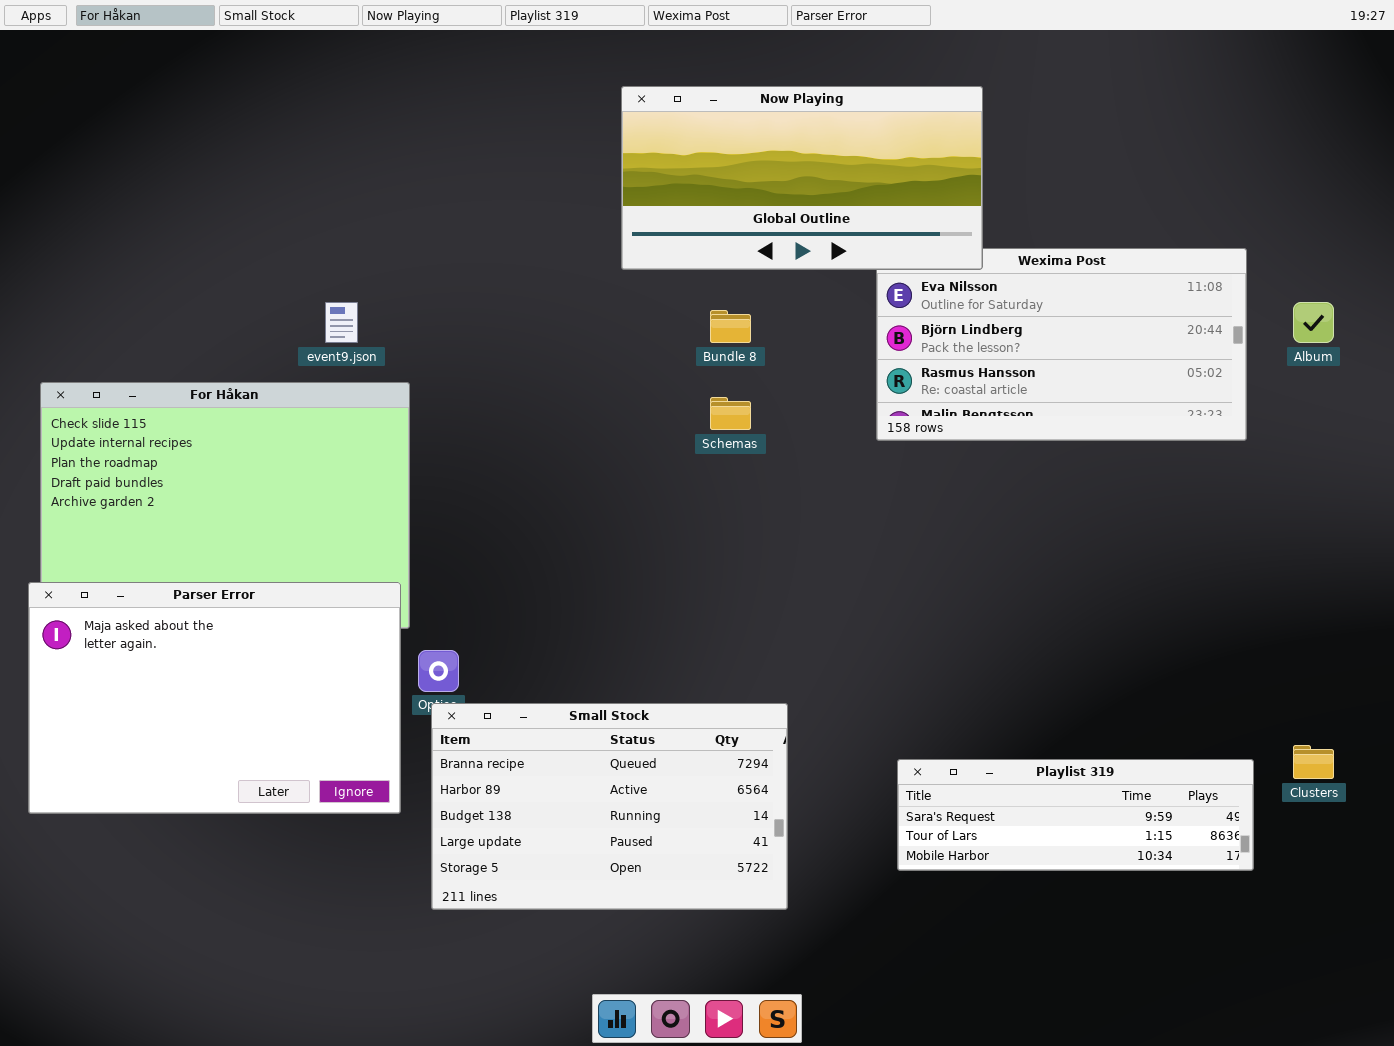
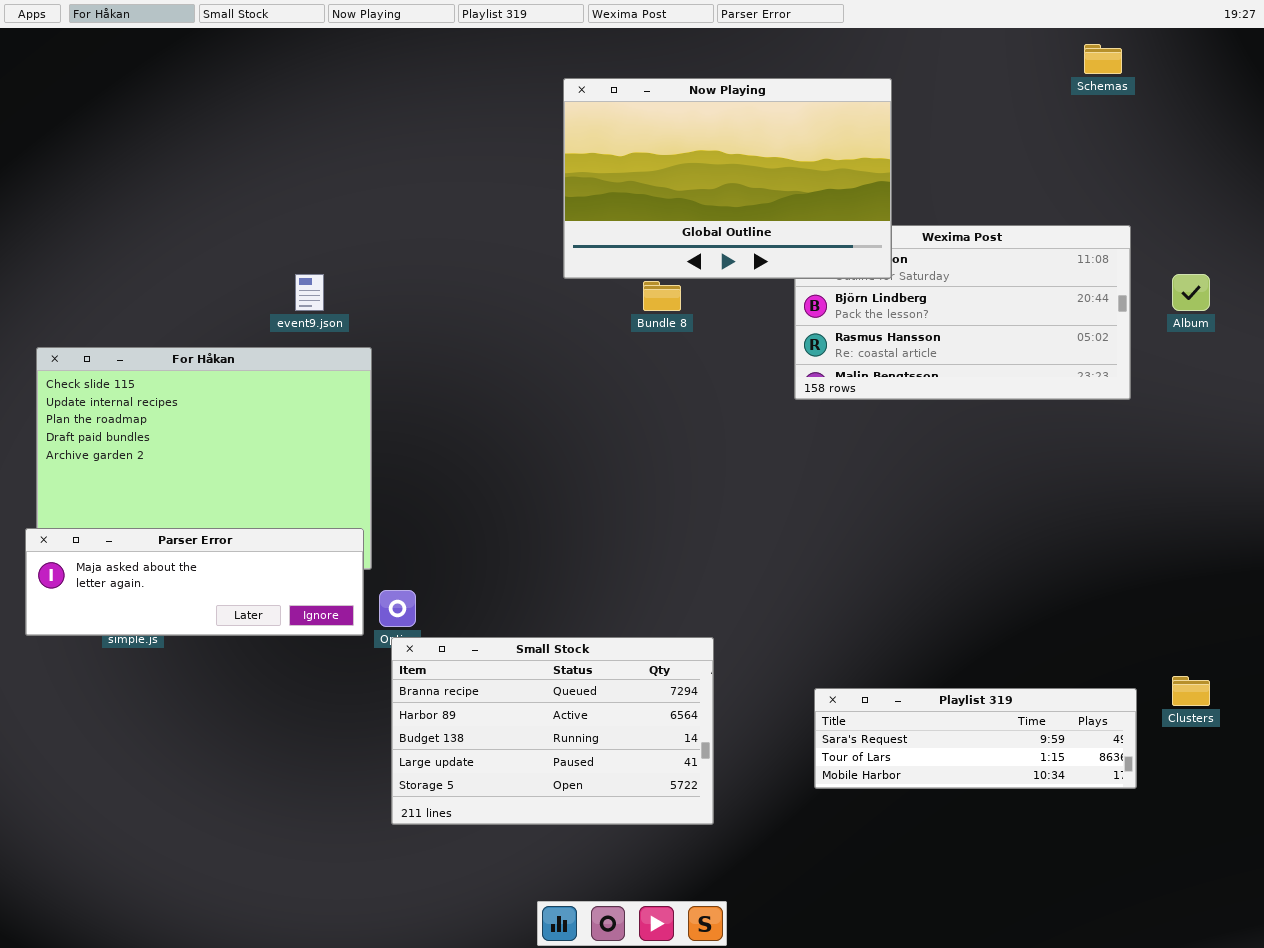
Now Playing: [621,86,983,270] -> [563,78,892,279], resized
Schemas: [710,397,751,430] -> [1084,44,1122,74], moved
Parser Error: [28,582,401,814] -> [25,528,364,636], resized

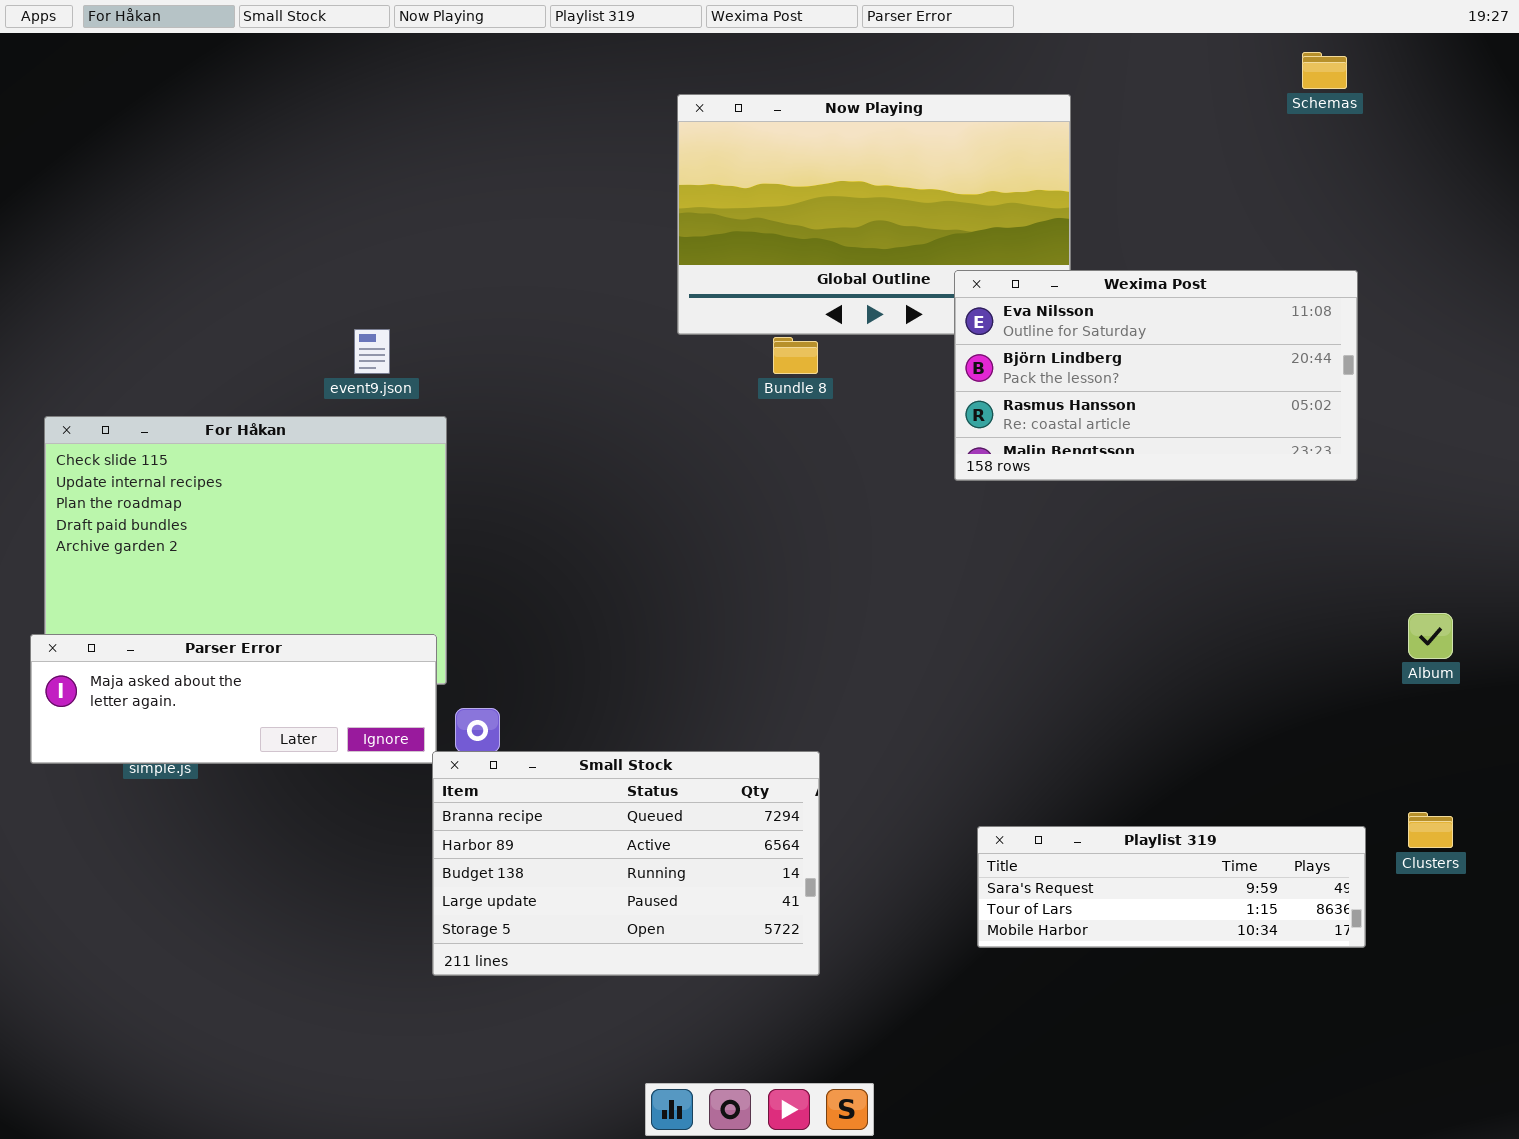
Wexima Post: [794,225,1131,400] -> [954,270,1358,481], raised
Album: [1172,274,1210,311] -> [1408,613,1453,659], moved
Small Stock: [391,637,714,825] -> [432,751,820,976], moved

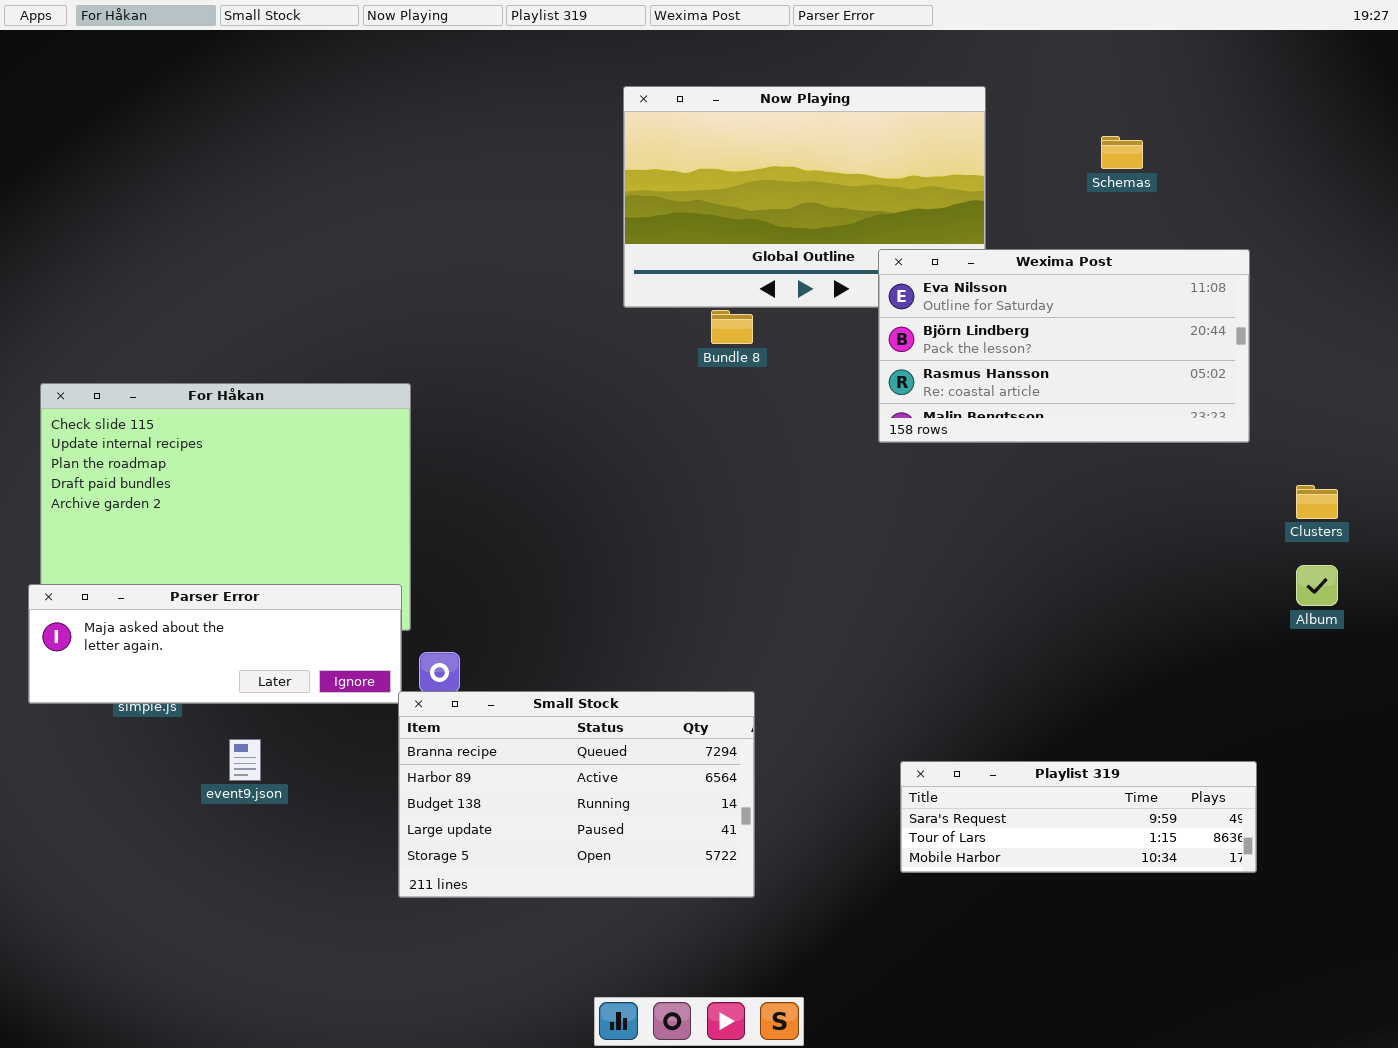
Schemas: [1302,52,1347,89] -> [1101,136,1143,169], moved
event9.json: [354,329,390,374] -> [229,739,261,781], moved
Clusters: [1408,812,1453,848] -> [1296,485,1338,519], moved

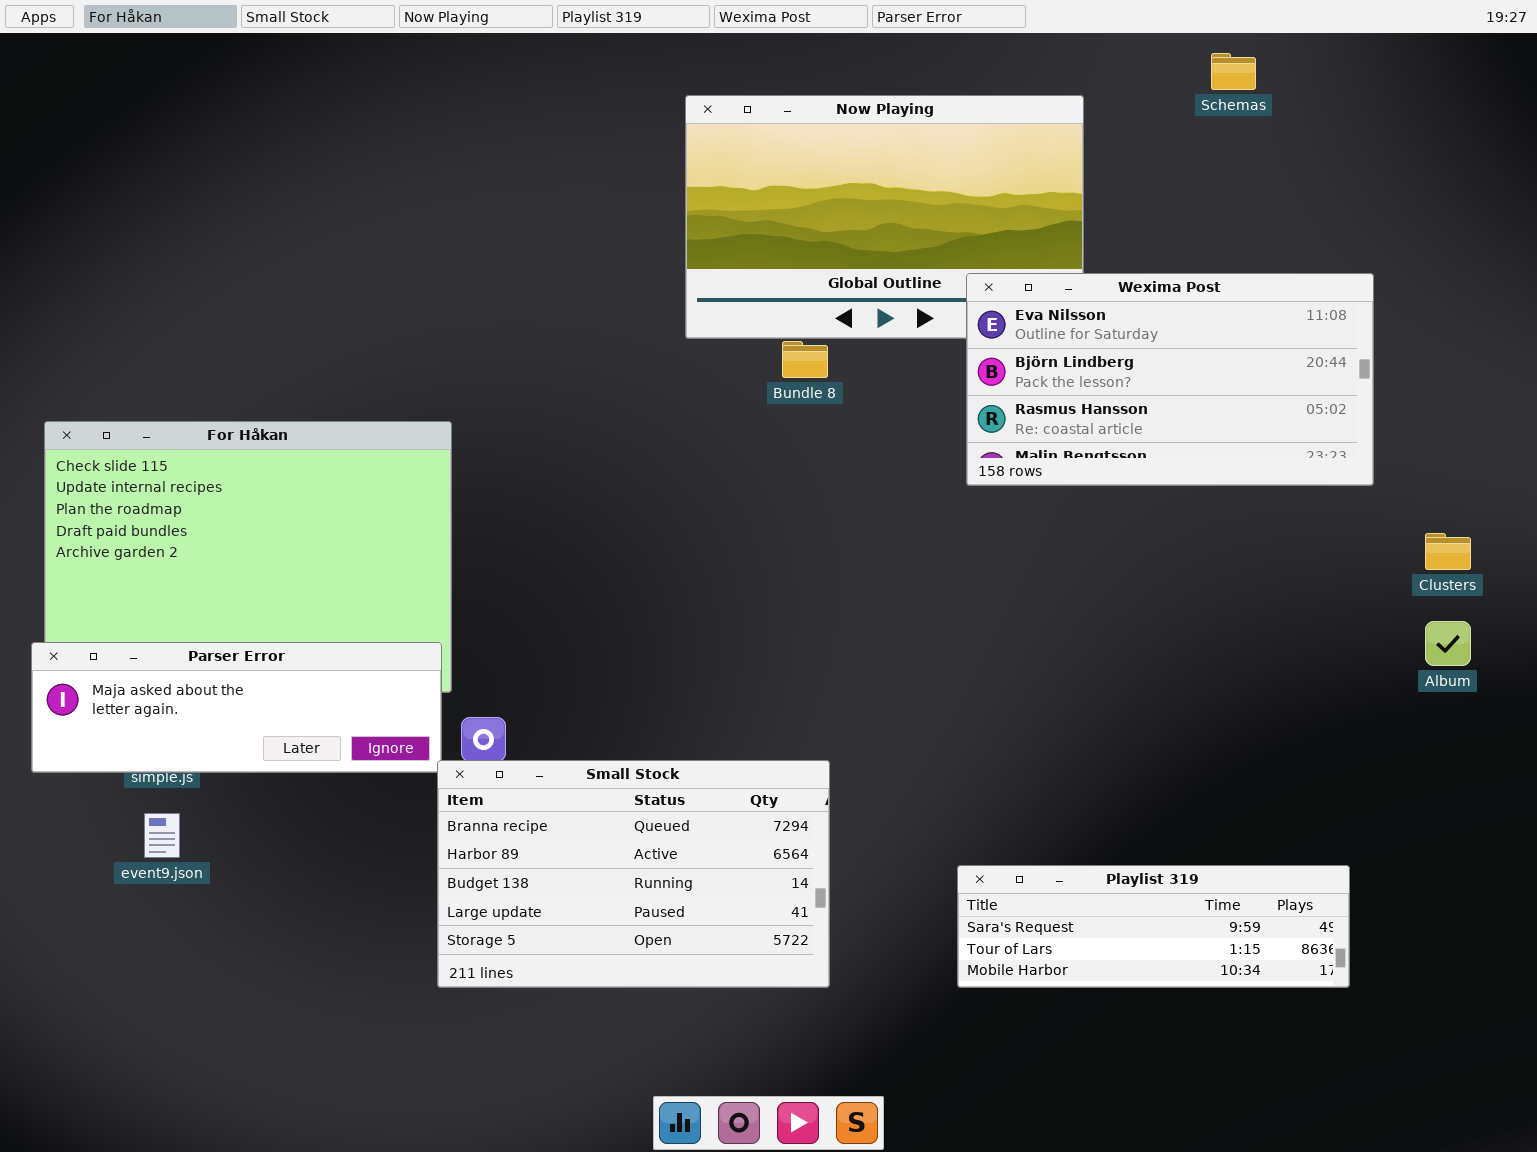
Schemas: [1101,136,1143,169] -> [1211,53,1256,90], moved
event9.json: [229,739,261,781] -> [144,813,180,858], moved
Playlist 319: [900,761,1257,873] -> [957,865,1350,988], moved

